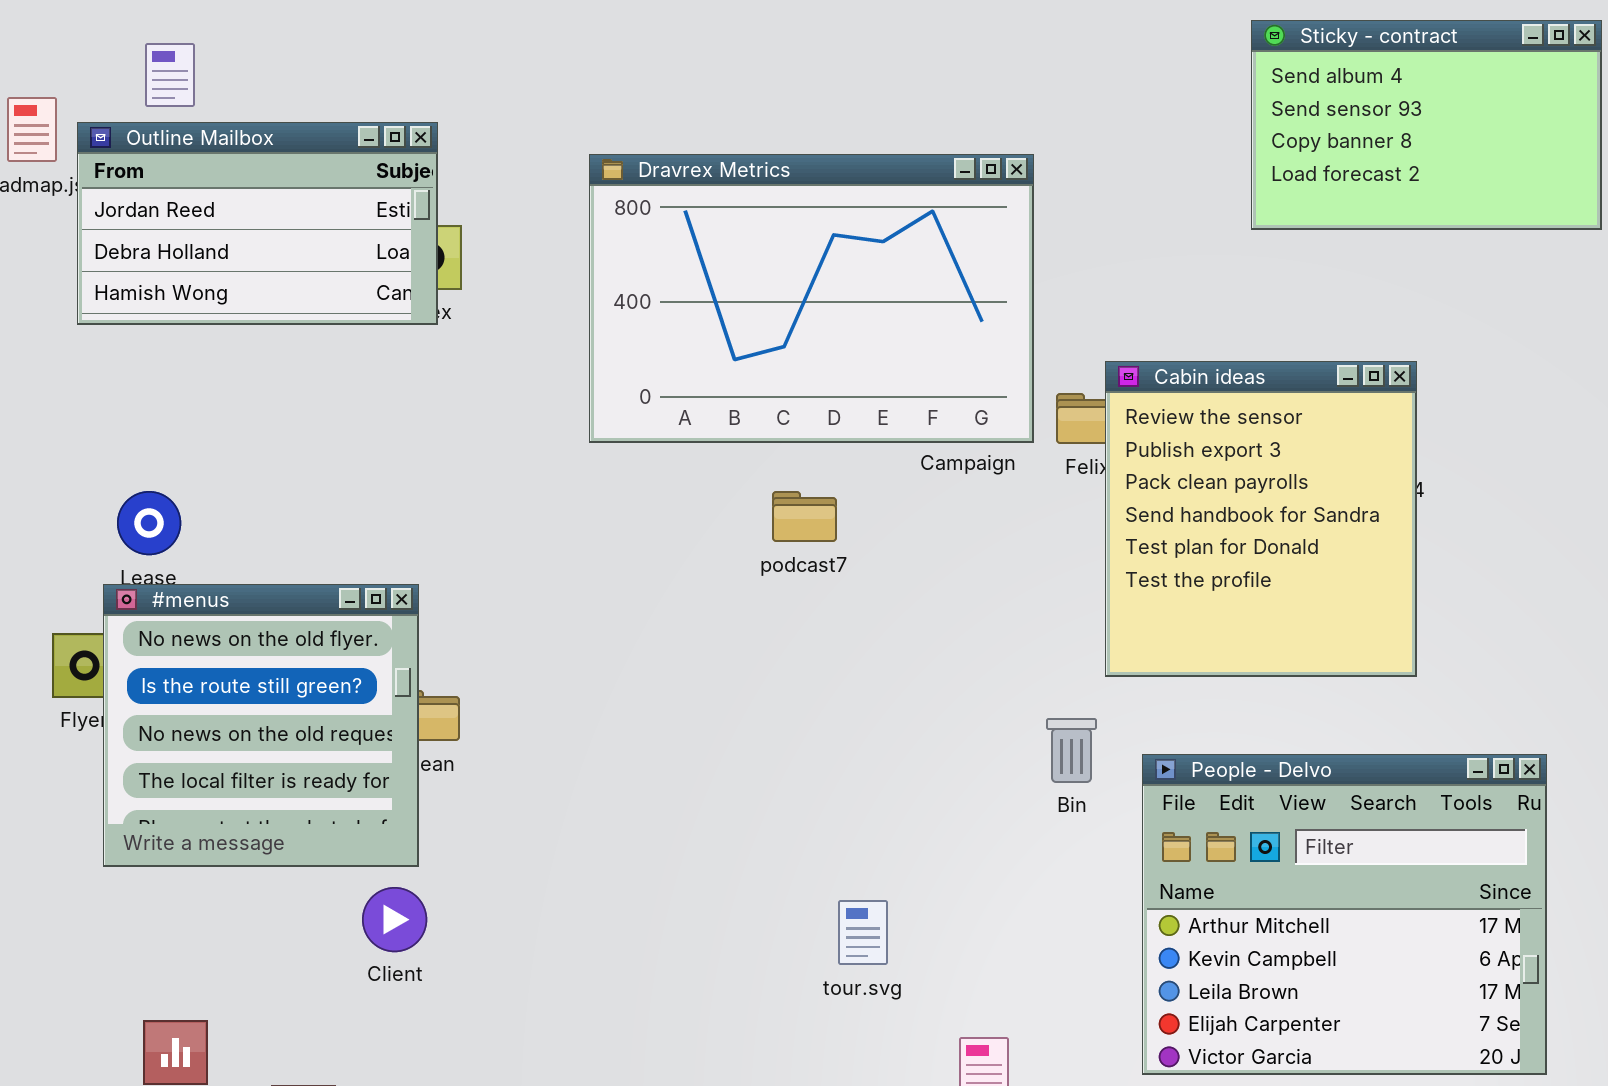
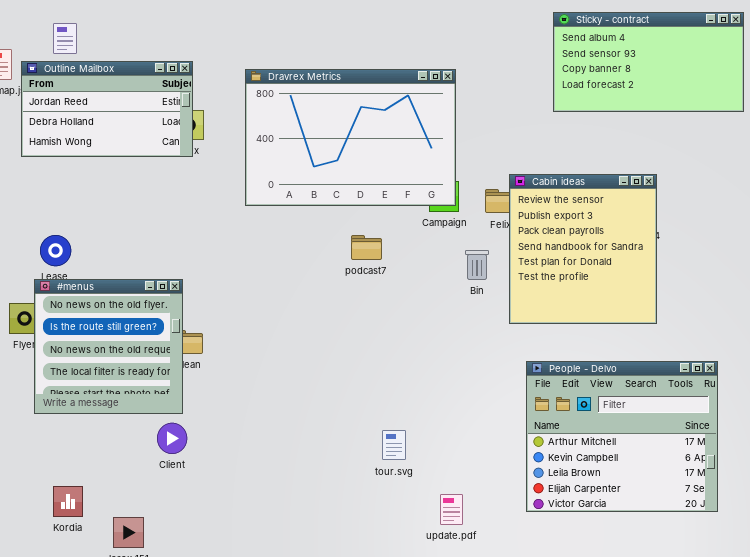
Sticky - contract: [1251,20,1602,230] -> [553,12,744,112], resized
Dravrex Metrics: [589,154,1034,443] -> [245,69,456,206], moved
Bin: [1046,718,1097,783] -> [465,250,489,280], moved

